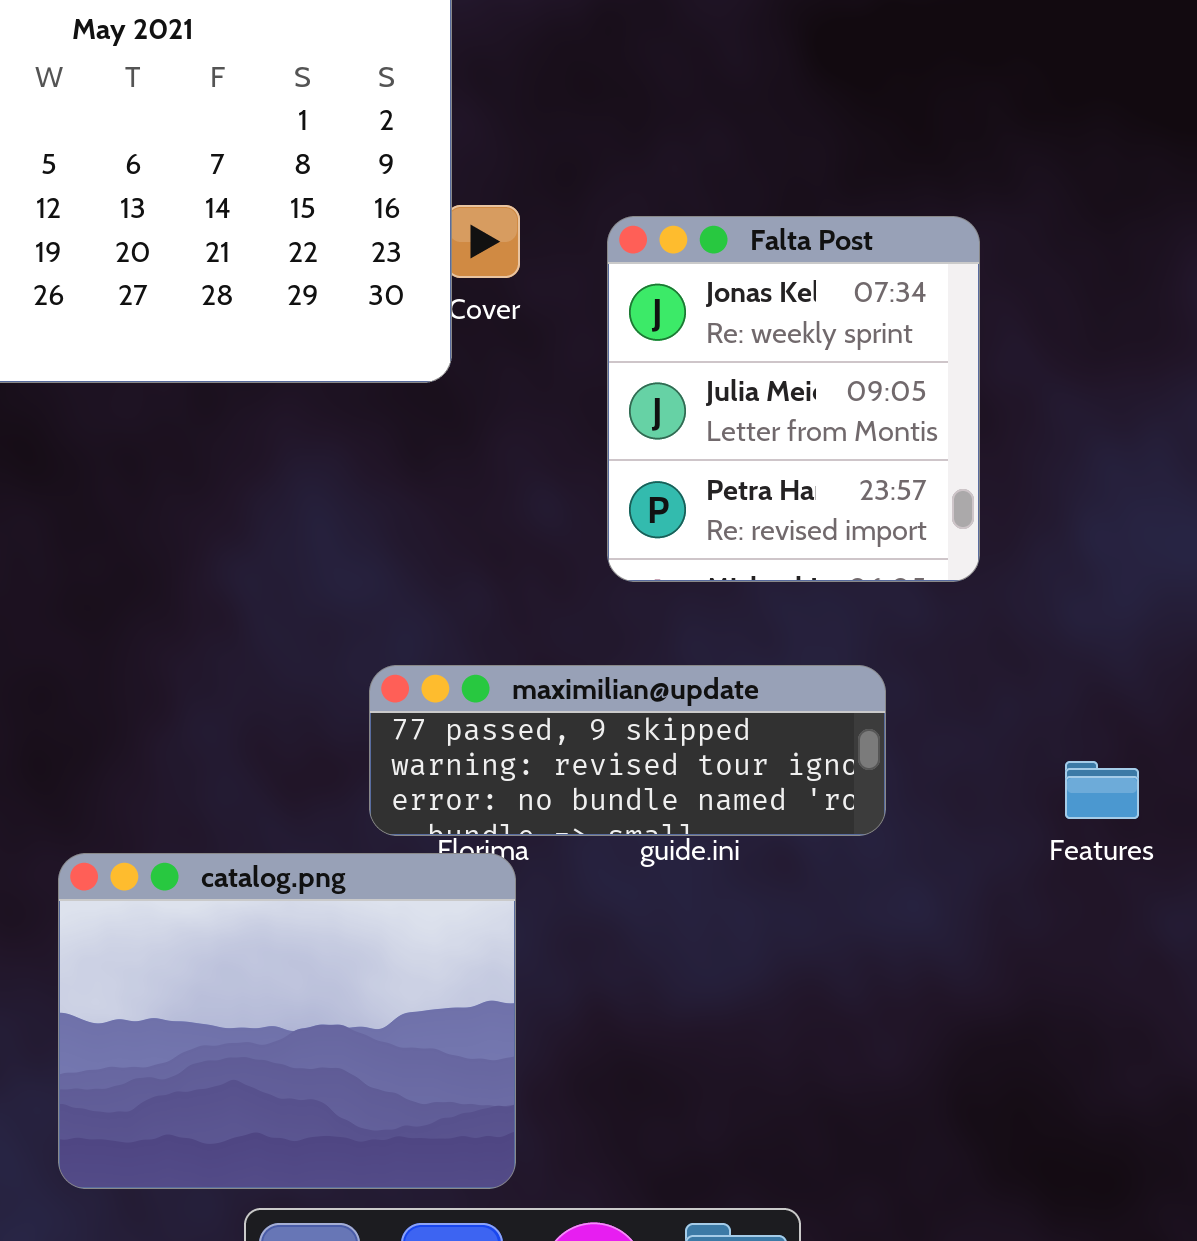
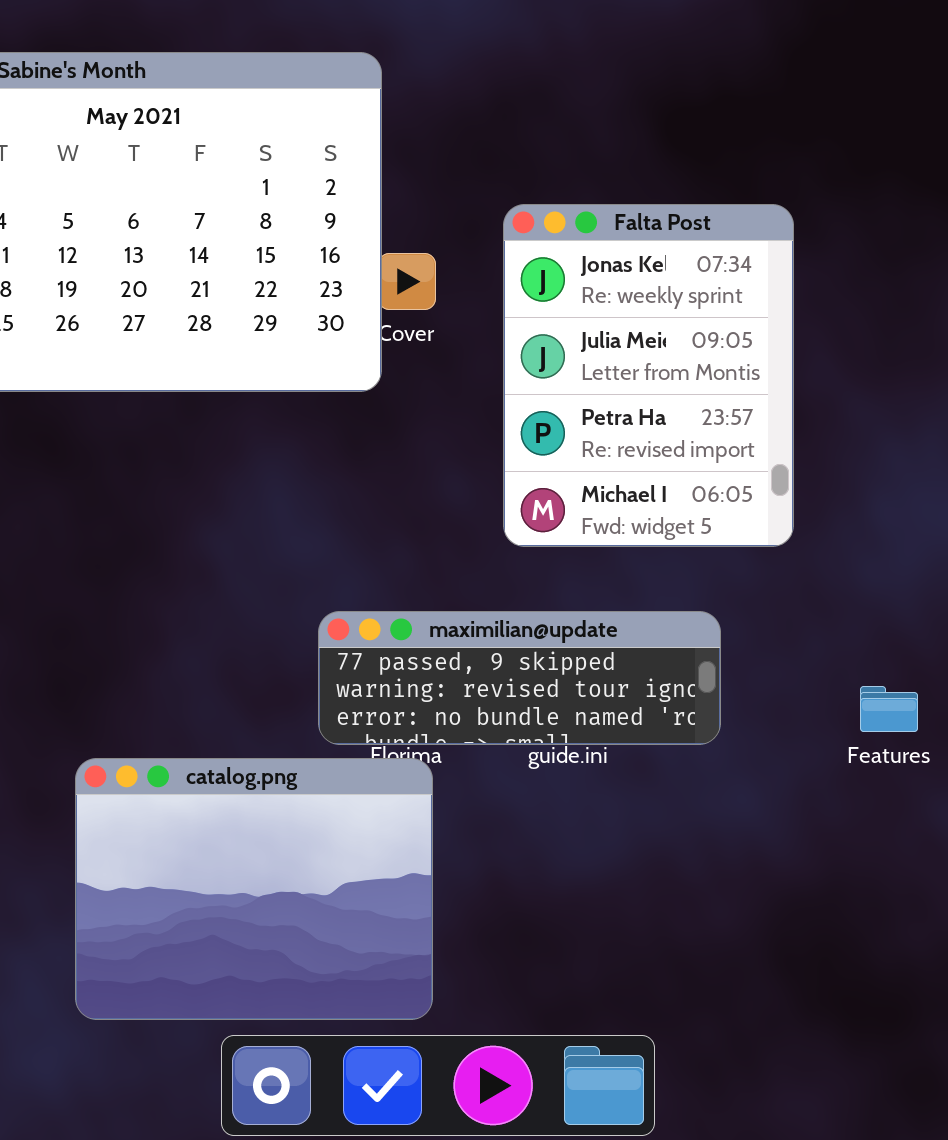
Falta Post: [607,216,980,582] -> [503,204,794,547], resized

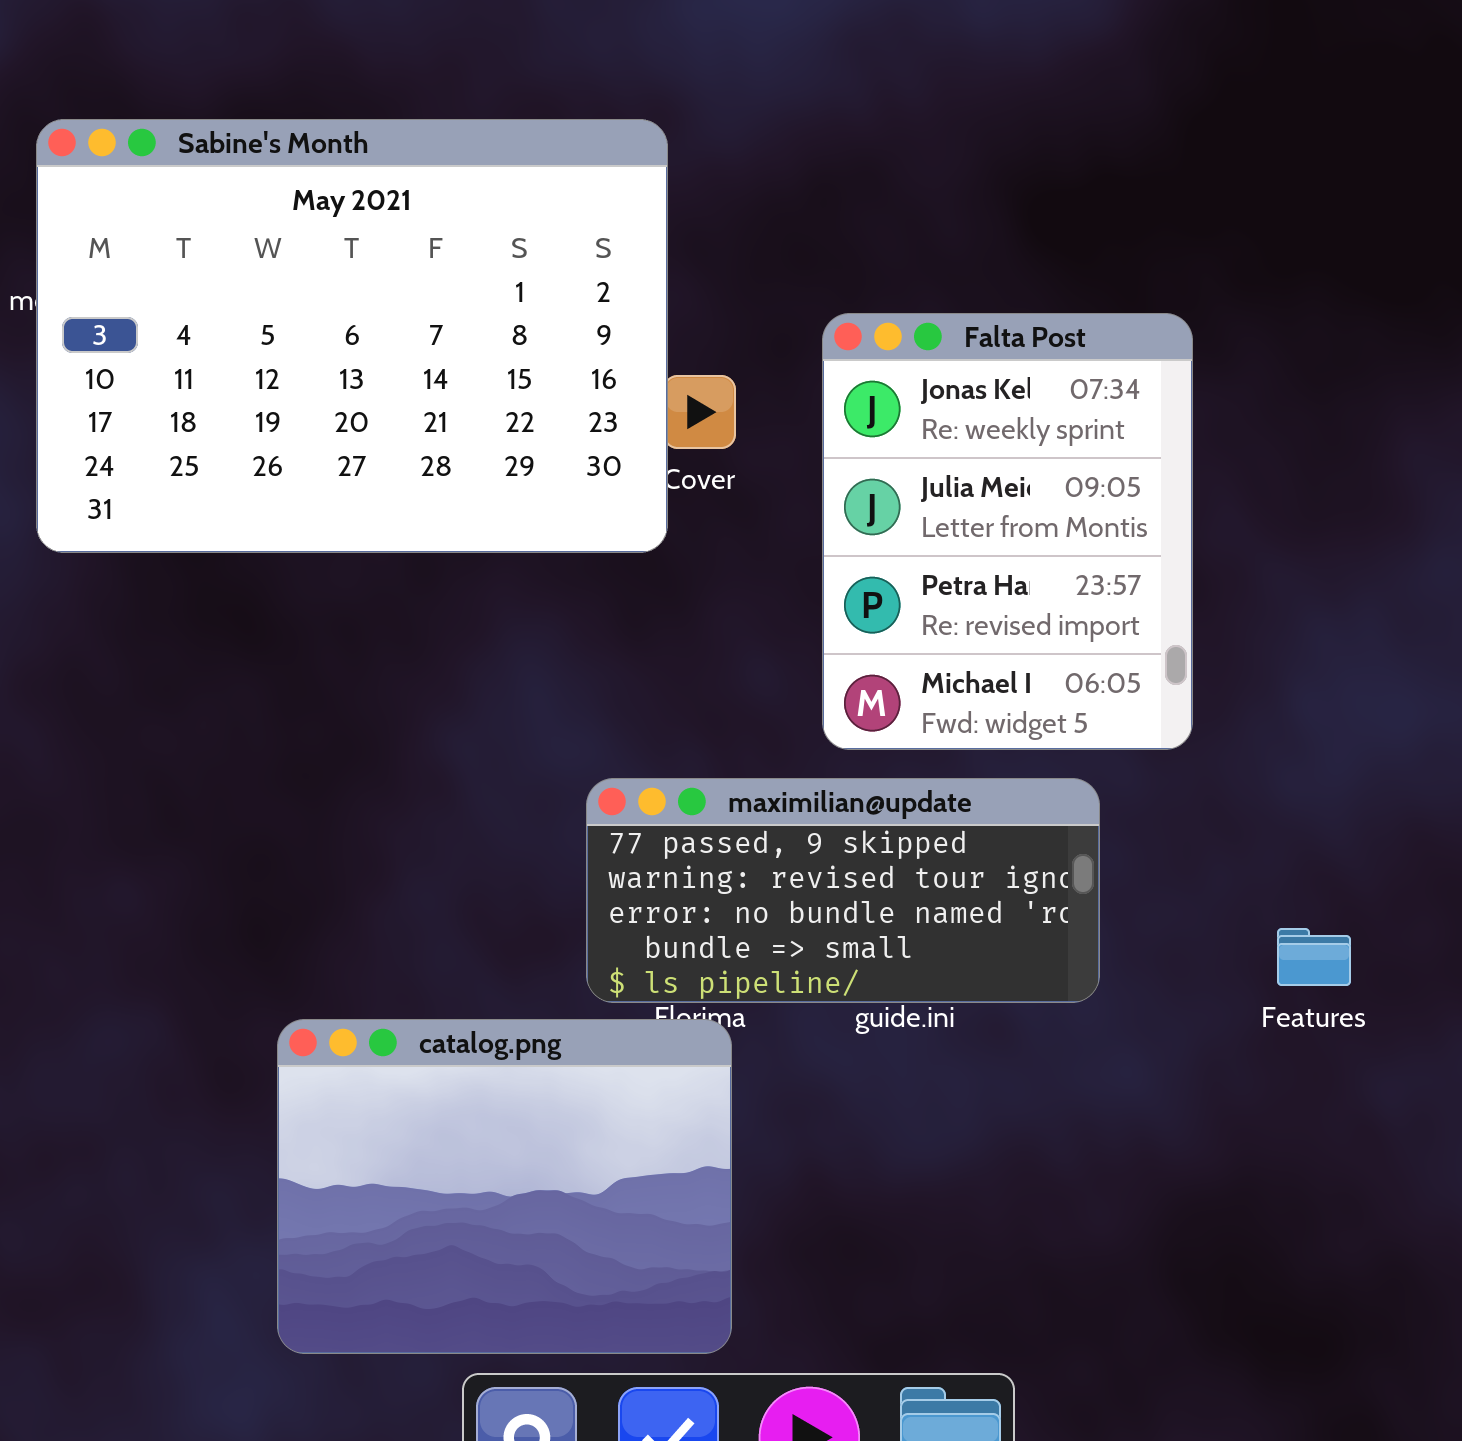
maximilian@update: [318,611,721,745] -> [586,778,1100,1003], resized

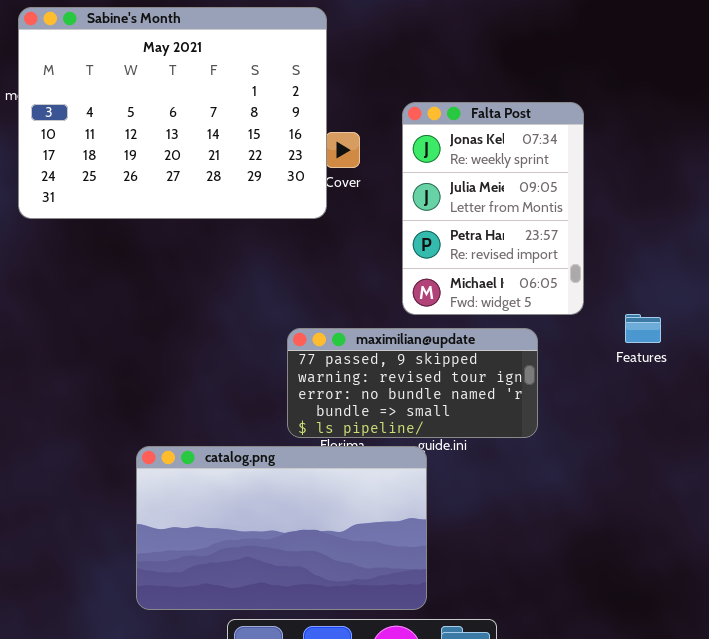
Features: [1277,928,1351,986] -> [625,314,661,343], moved
catalog.png: [277,1019,732,1354] -> [136,446,427,610], resized

